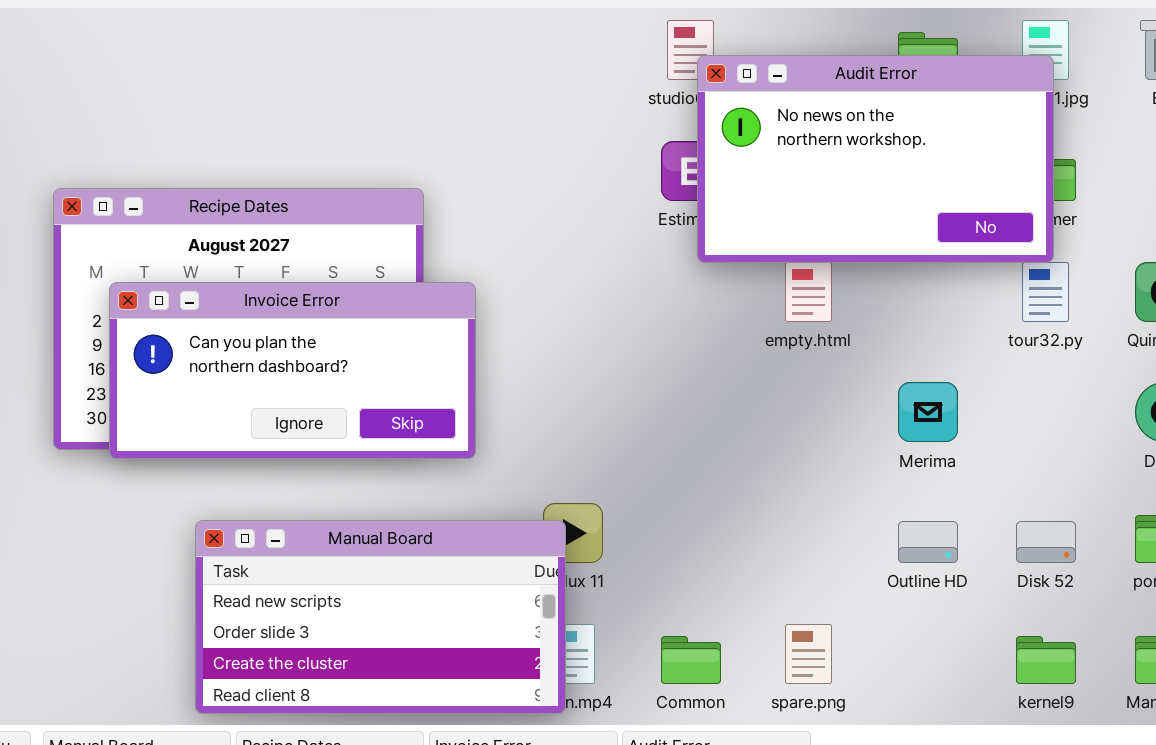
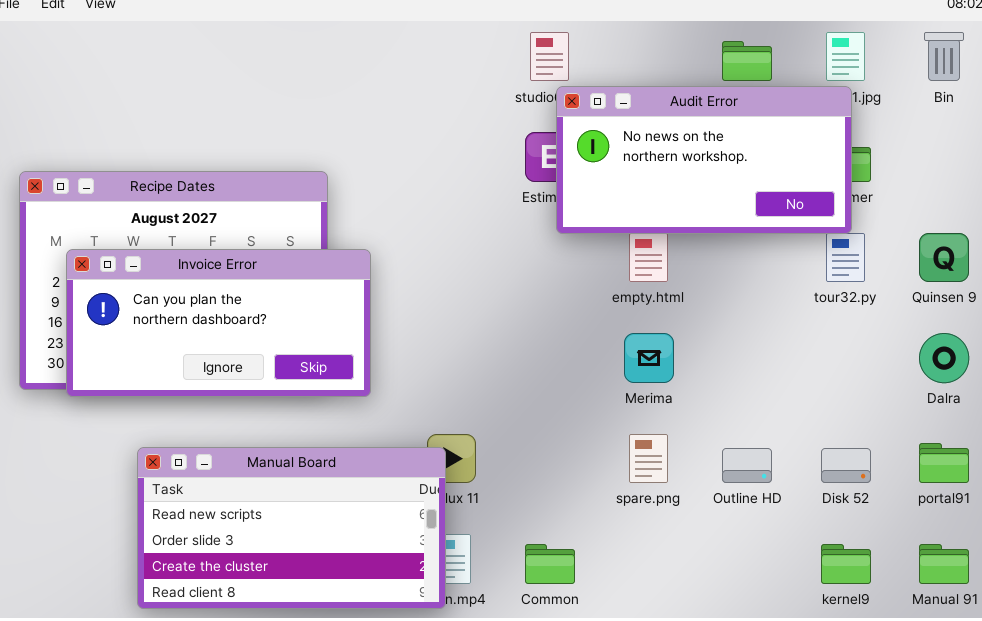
Audit Error: [697,55,1054,263] -> [556,86,852,234], resized
Merima: [898,382,958,442] -> [624,333,674,383], moved
spare.png: [785,624,832,684] -> [629,434,668,483], moved

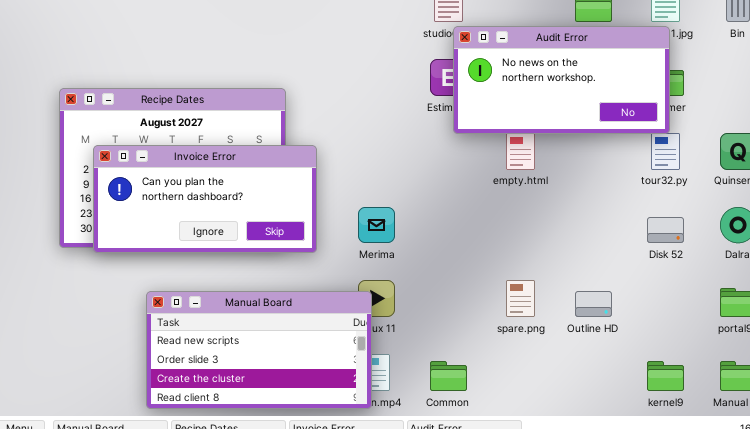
Merima: [624,333,674,383] -> [358,207,395,243], moved
Disk 52: [821,448,871,483] -> [647,217,684,243], moved

